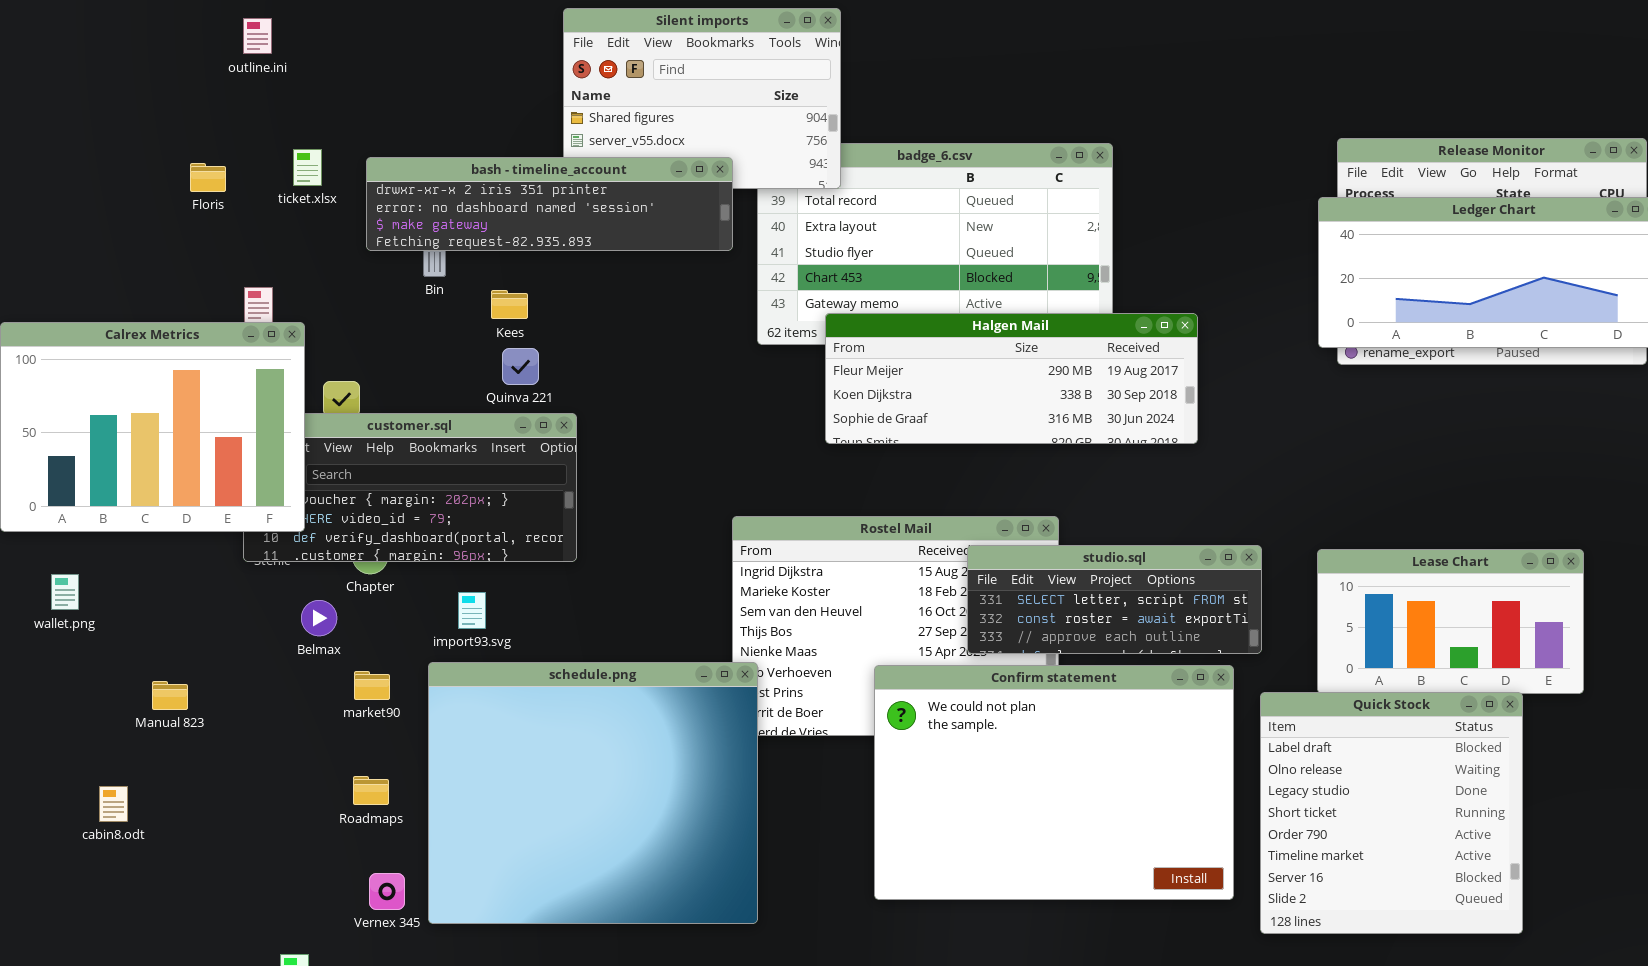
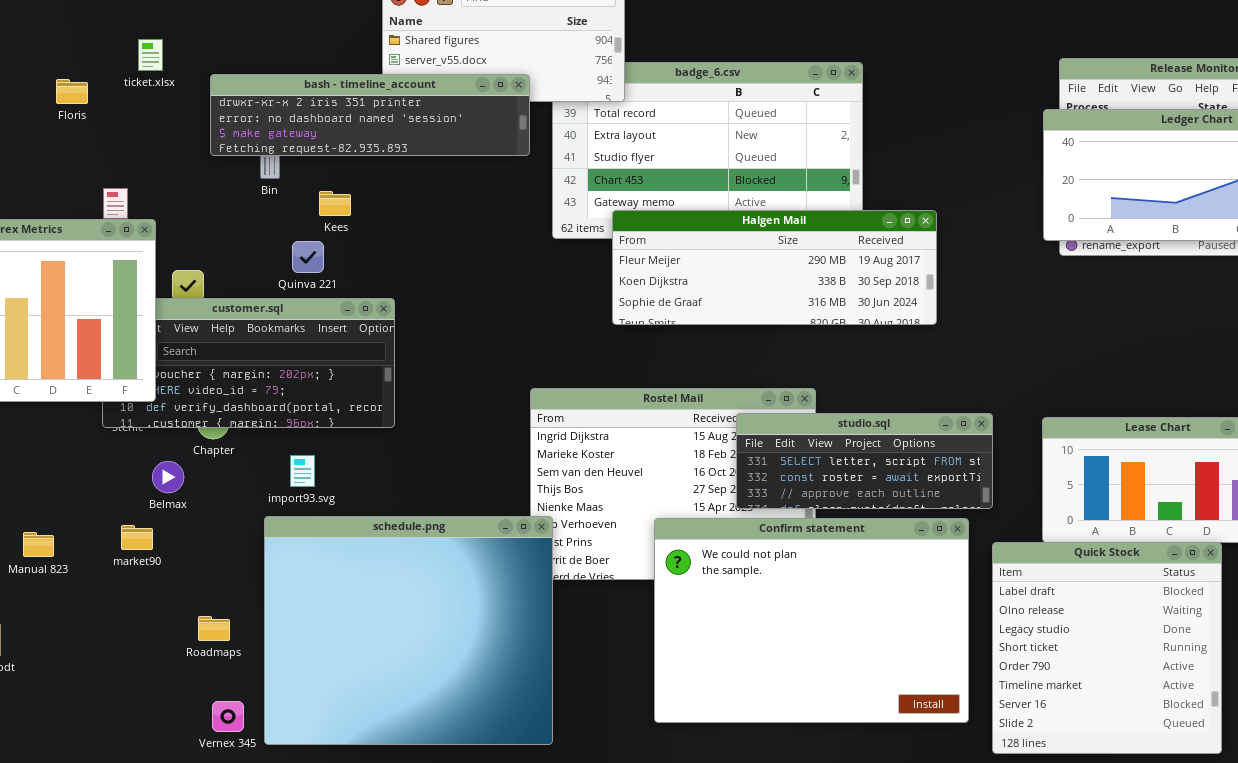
ticket.xlsx: [293,149,322,186] -> [138,39,163,71], moved
Quinva 221: [502,348,539,385] -> [292,241,324,273], moved
market90: [354,671,390,700] -> [121,525,153,550], moved

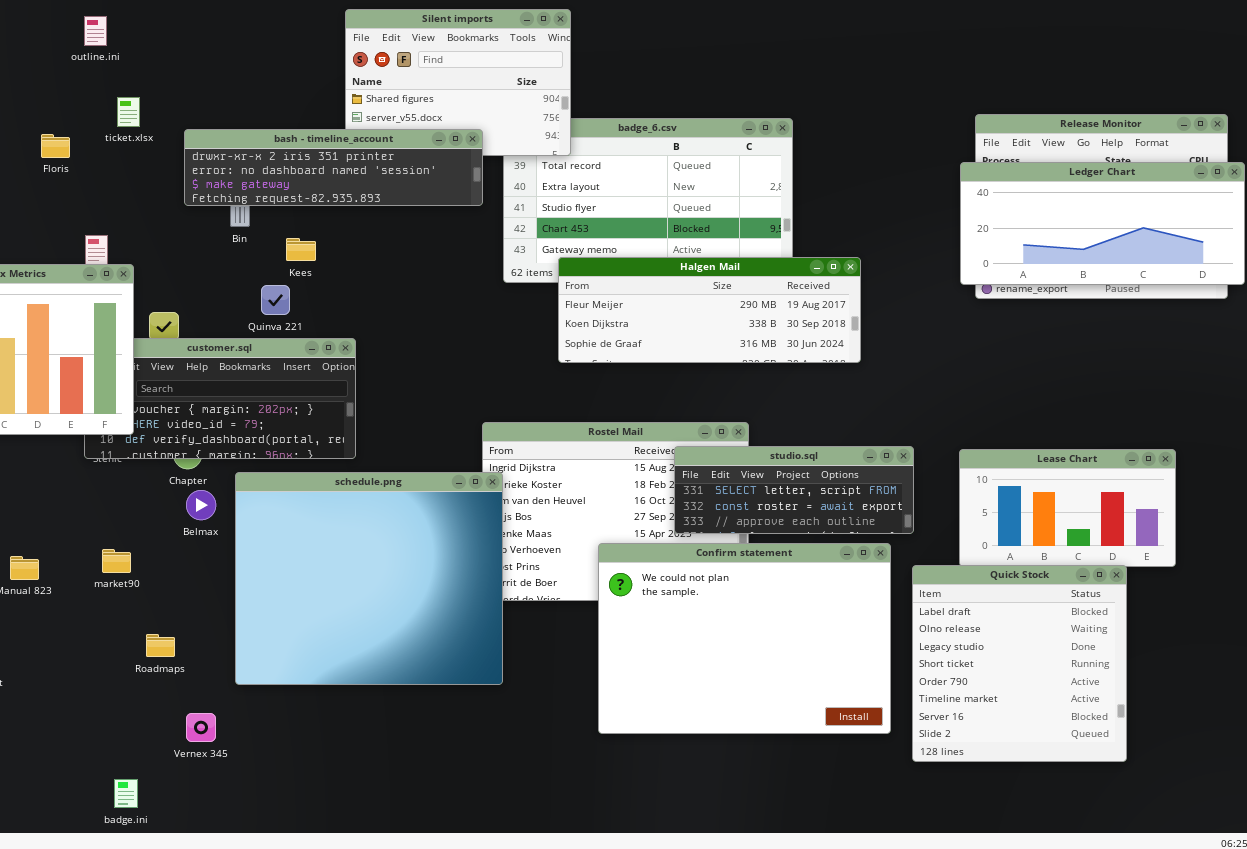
Belmax: [152,461,184,493] -> [186,490,216,520], moved
schedule.png: [264,516,553,745] -> [235,472,503,685], moved
Roadmaps: [198,616,230,641] -> [146,634,175,657], moved

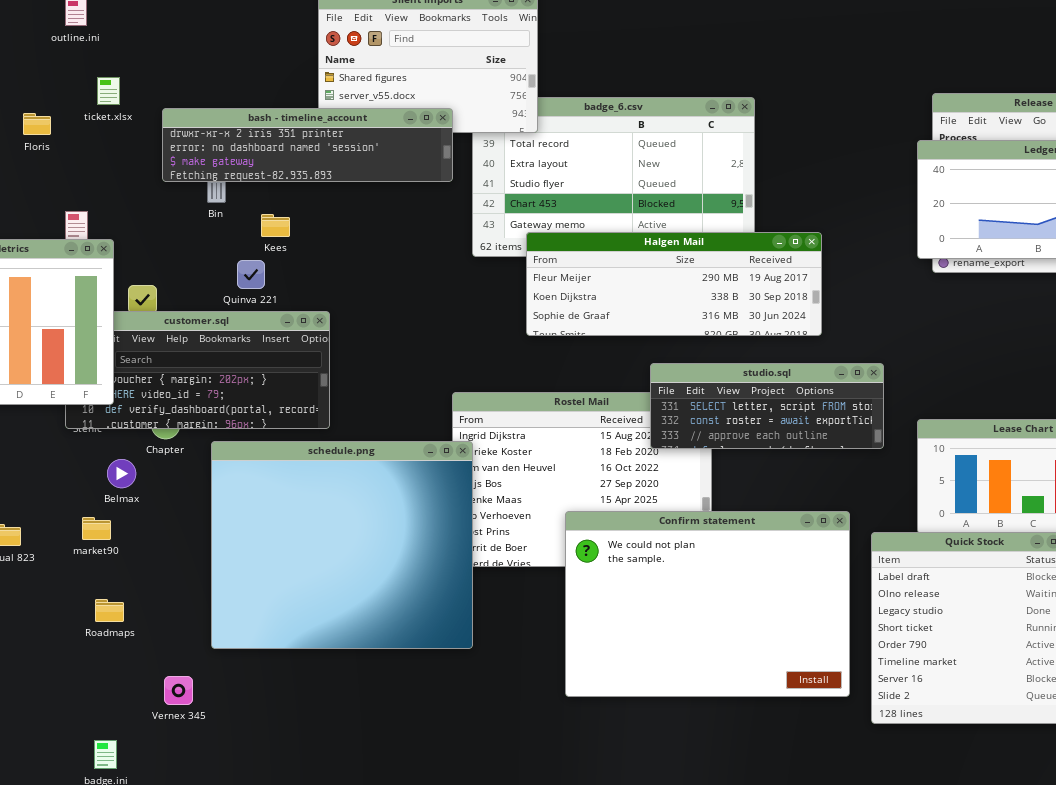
studio.sql: [674,446,914,534] -> [650,363,884,449], moved
Belmax: [186,490,216,520] -> [107,459,136,488], moved
Roadmaps: [146,634,175,657] -> [95,599,124,622], moved

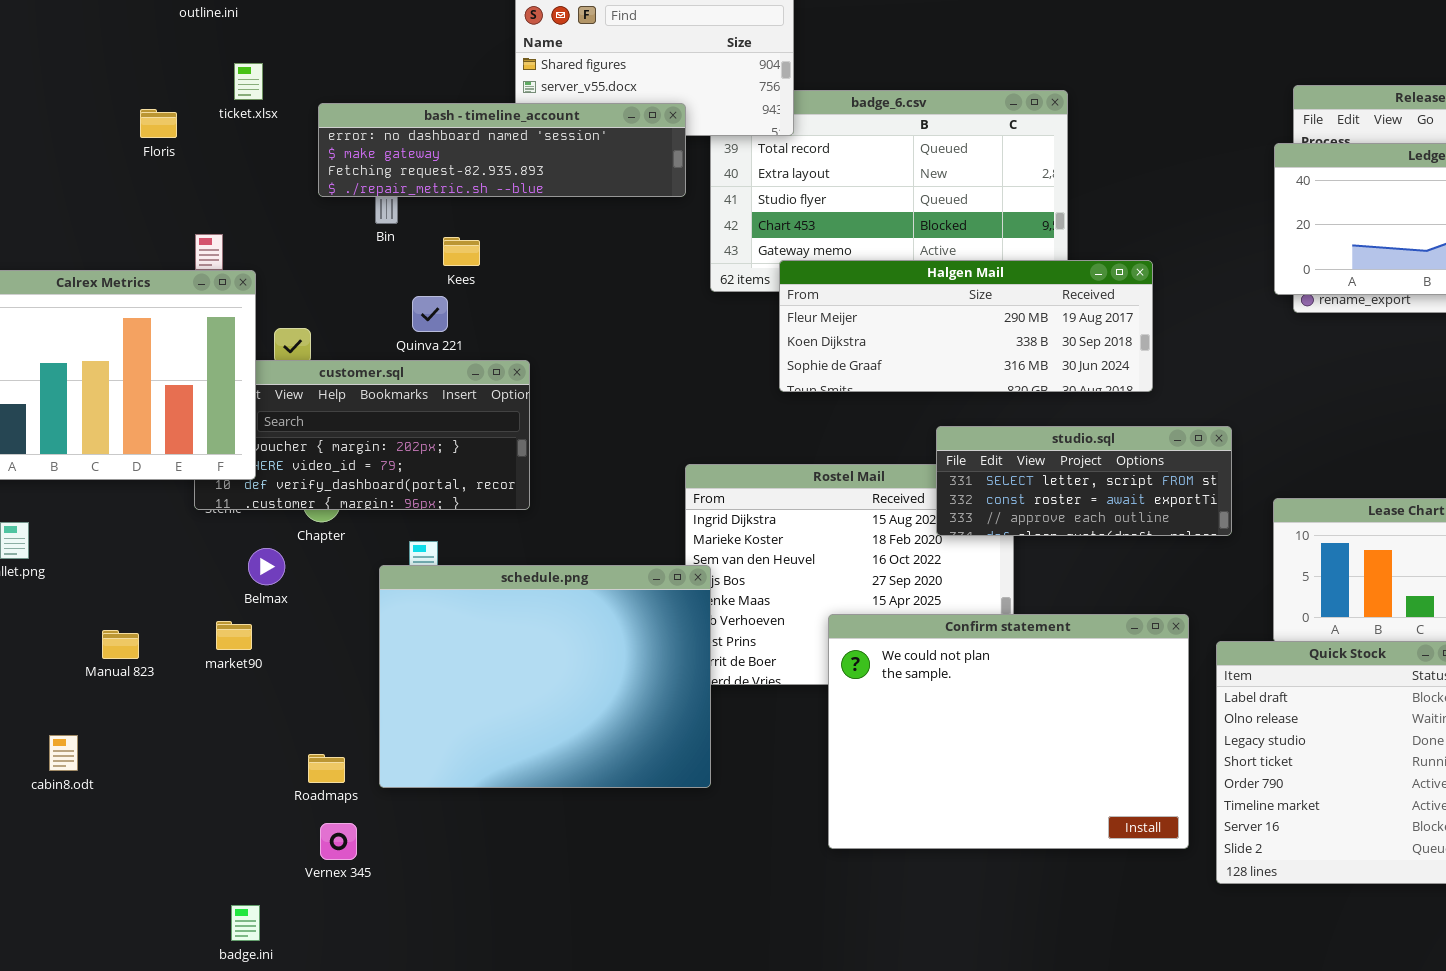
bash - timeline_account: [162,108,453,182] -> [318,103,686,197], scrolled down 1 row
schedule.png: [211,441,473,649] -> [379,565,711,788], resized
Roadmaps: [95,599,124,622] -> [308,754,345,783], moved

